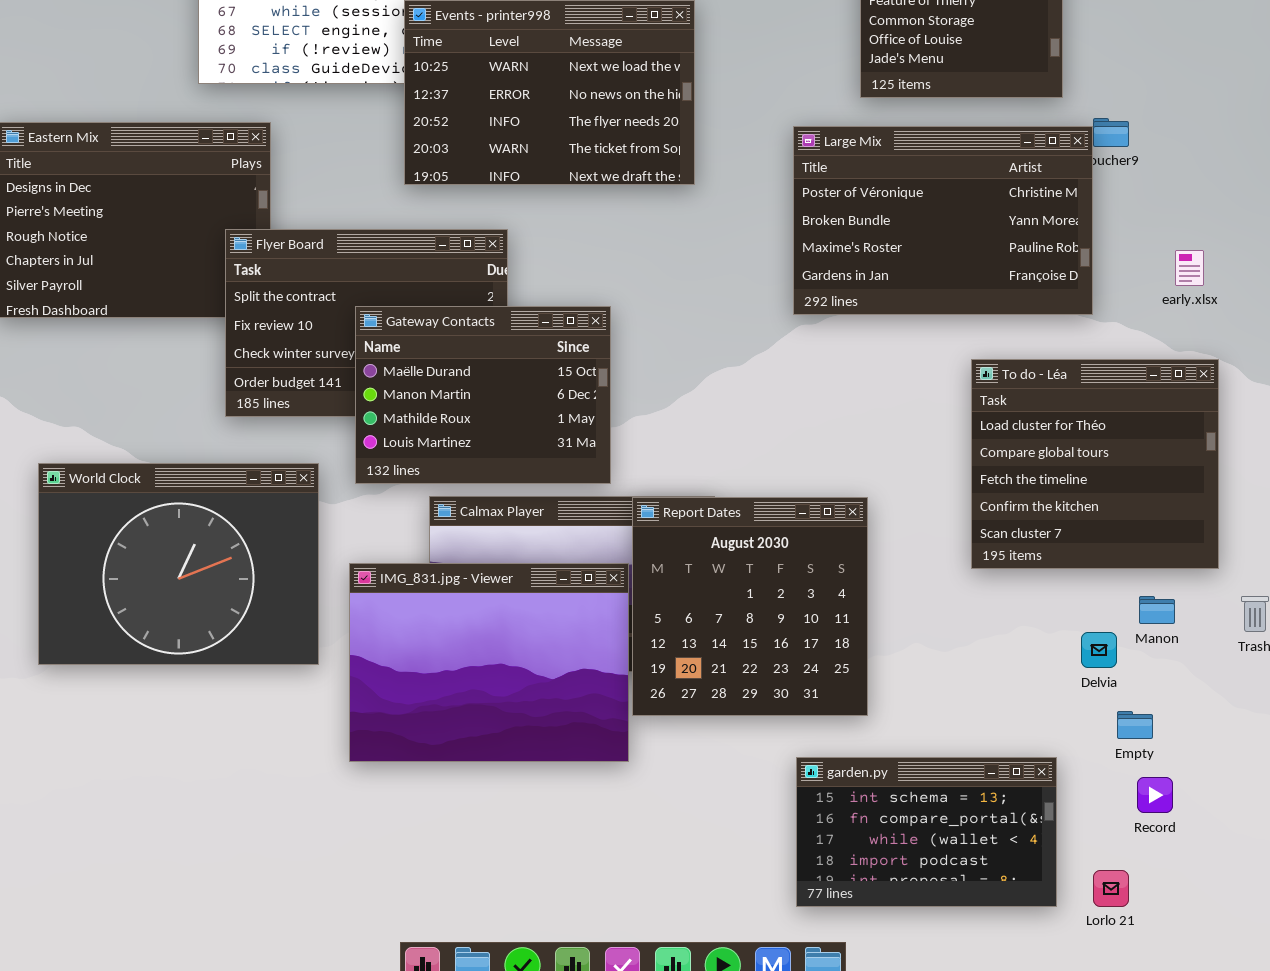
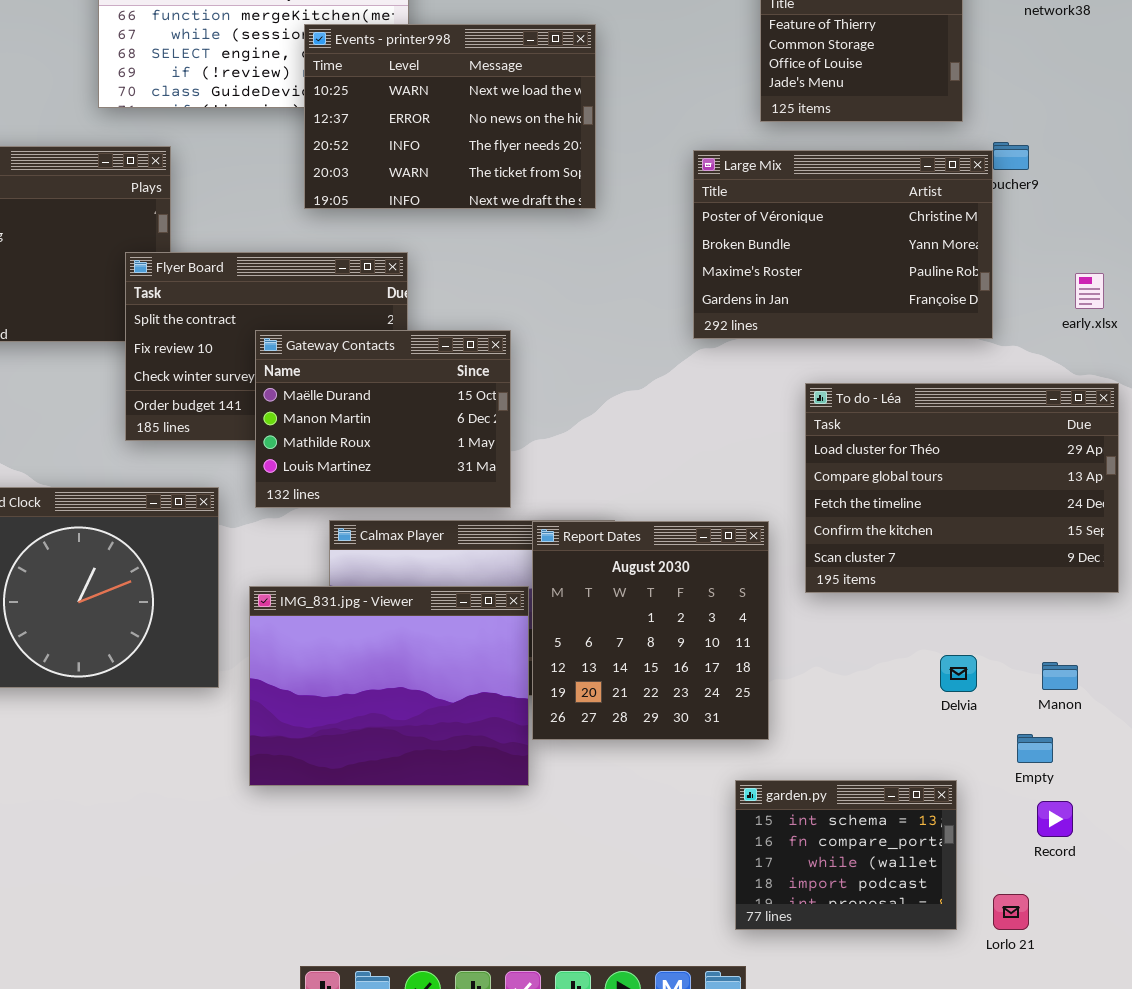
To do - Léa: [971,359,1219,569] -> [805,383,1119,593], resized
Manon: [1139,596,1175,624] -> [1042,662,1078,690], moved
Delvia: [1081,632,1117,668] -> [940,655,977,692], moved
garden.py: [796,757,1057,907] -> [735,780,957,930], resized

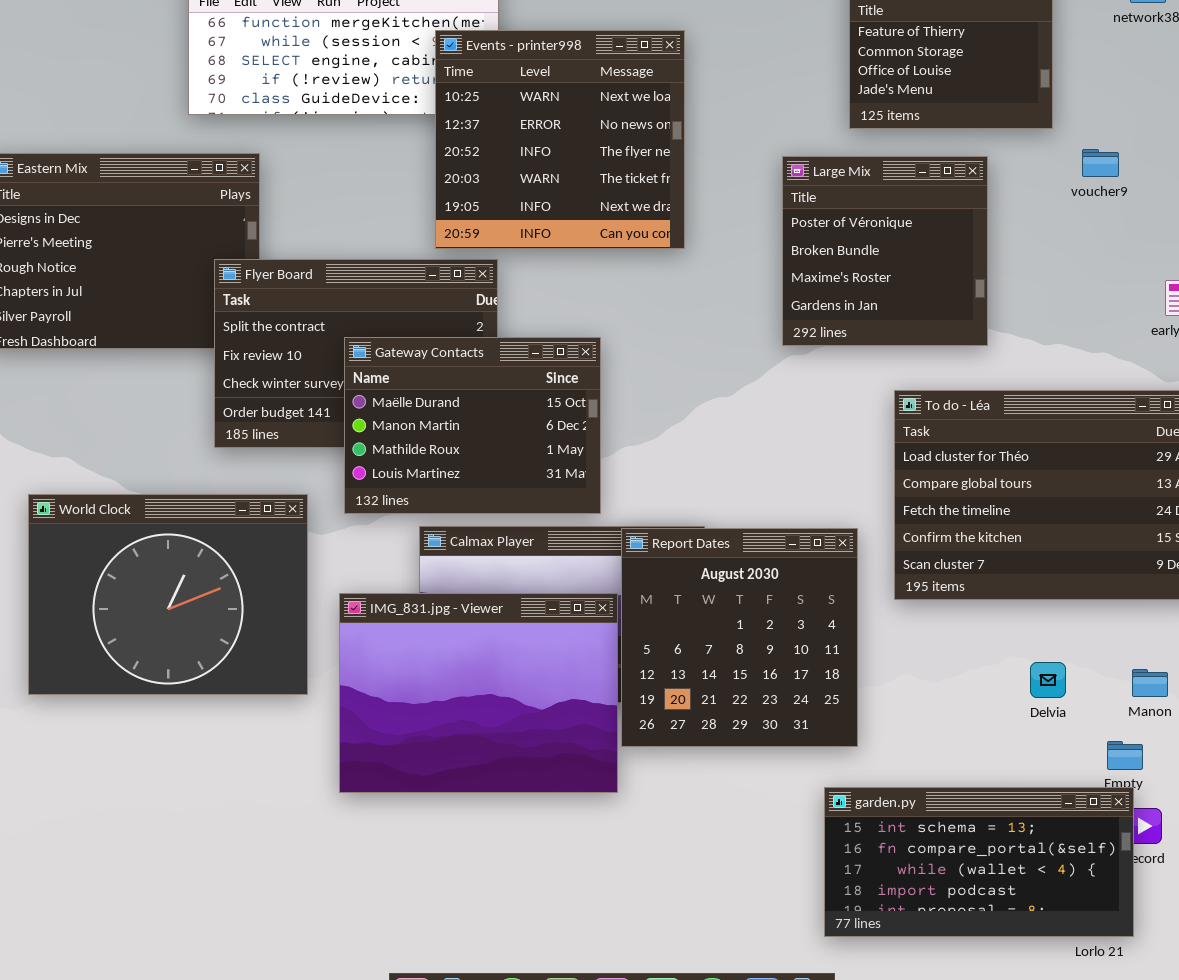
Events - printer998: [304,24,596,209] -> [435,30,685,249], resized
Large Mix: [693,150,993,339] -> [782,156,988,346], resized
garden.py: [735,780,957,930] -> [824,787,1134,937], resized

